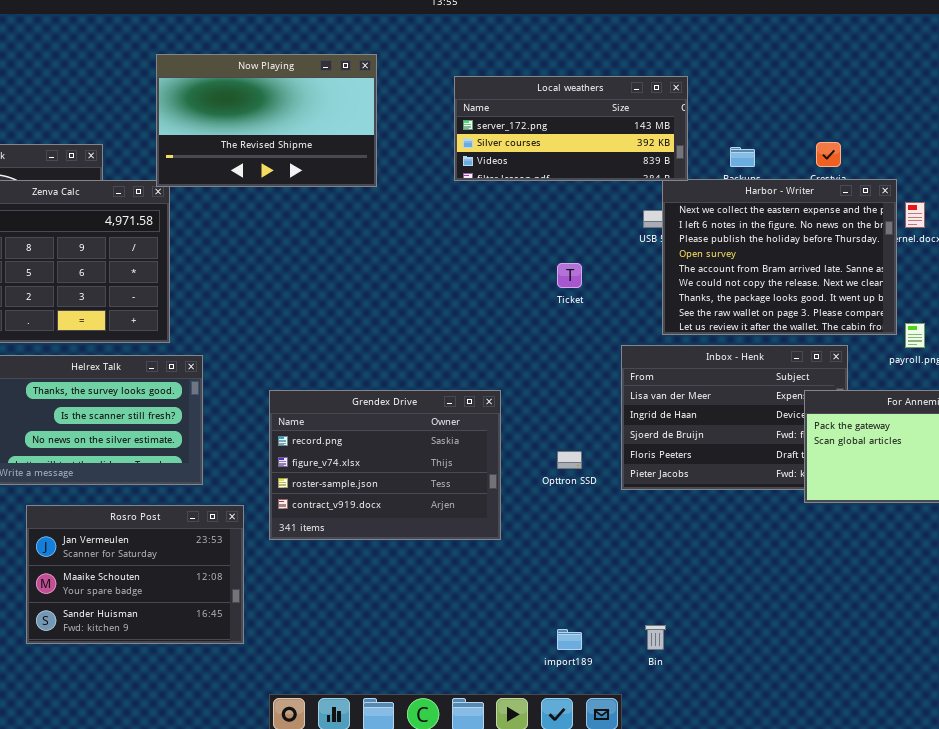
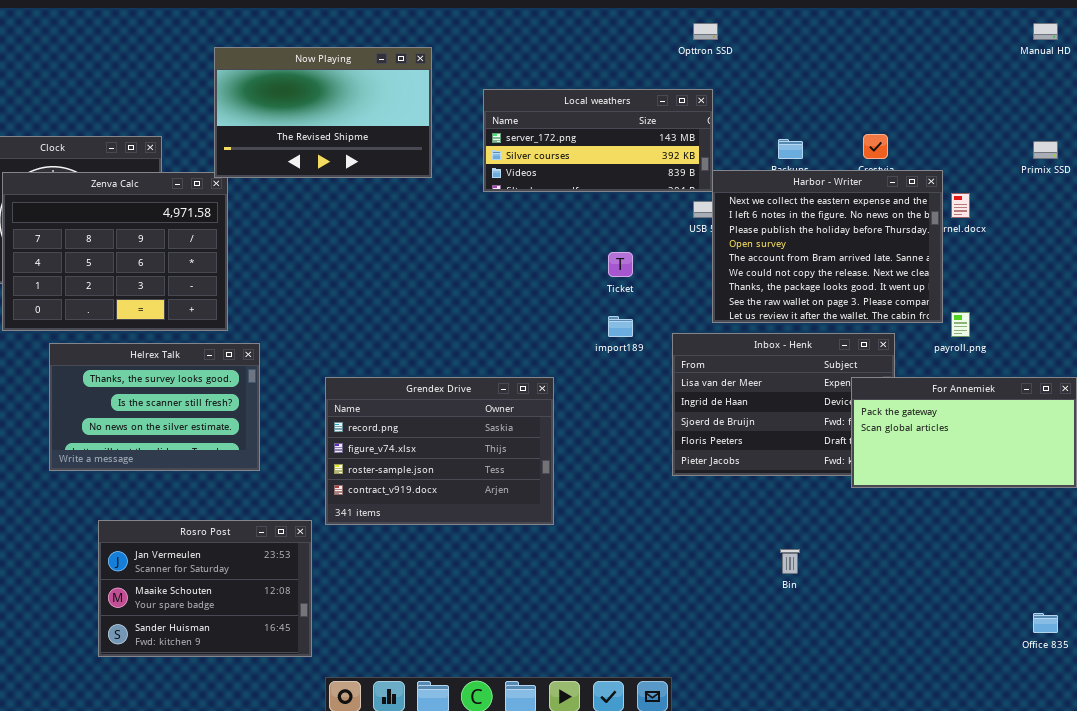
Local weathers: [454,76,688,181] -> [483,89,713,192], moved
Opttron SSD: [557,451,582,469] -> [693,23,718,40], moved
Rosro Post: [26,505,244,644] -> [98,520,312,657], moved
Bin: [645,625,666,650] -> [780,549,800,574], moved
import189: [557,629,582,650] -> [608,316,633,337], moved

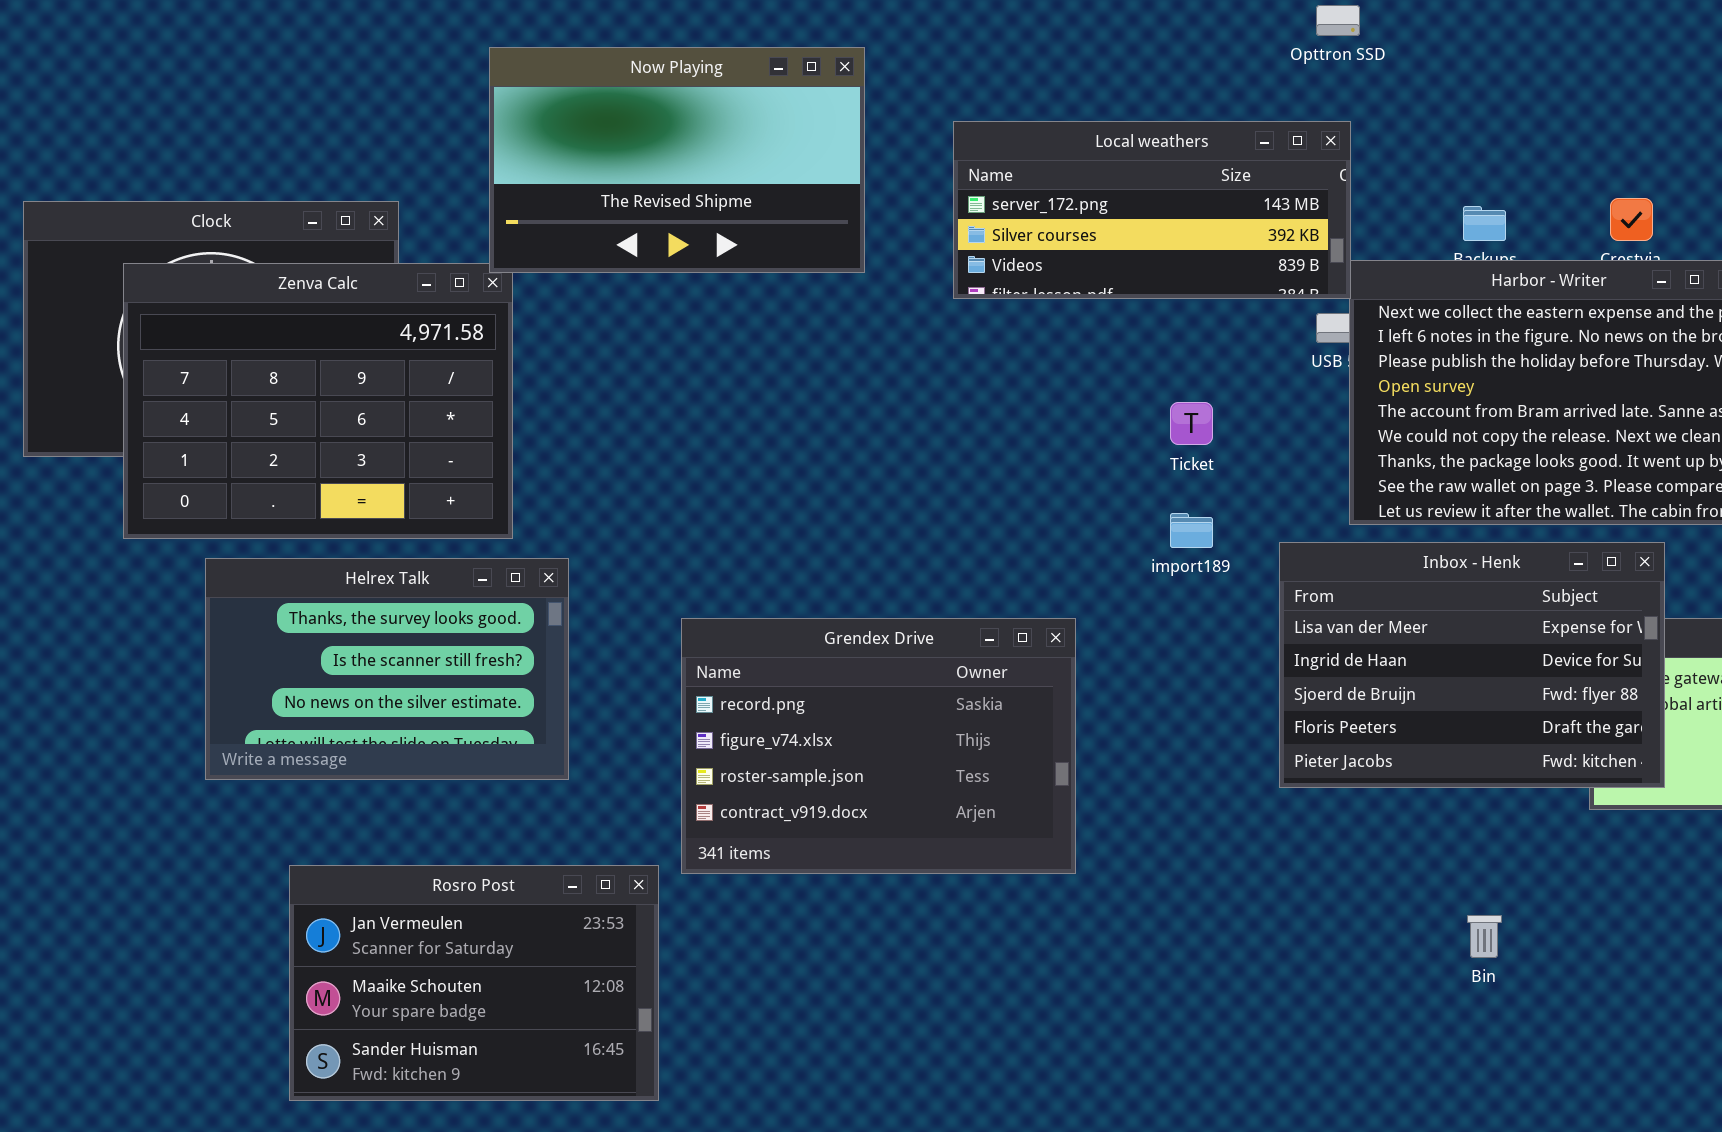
Inbox - Henk: [672,333,895,476] -> [1279,542,1665,788], raised

